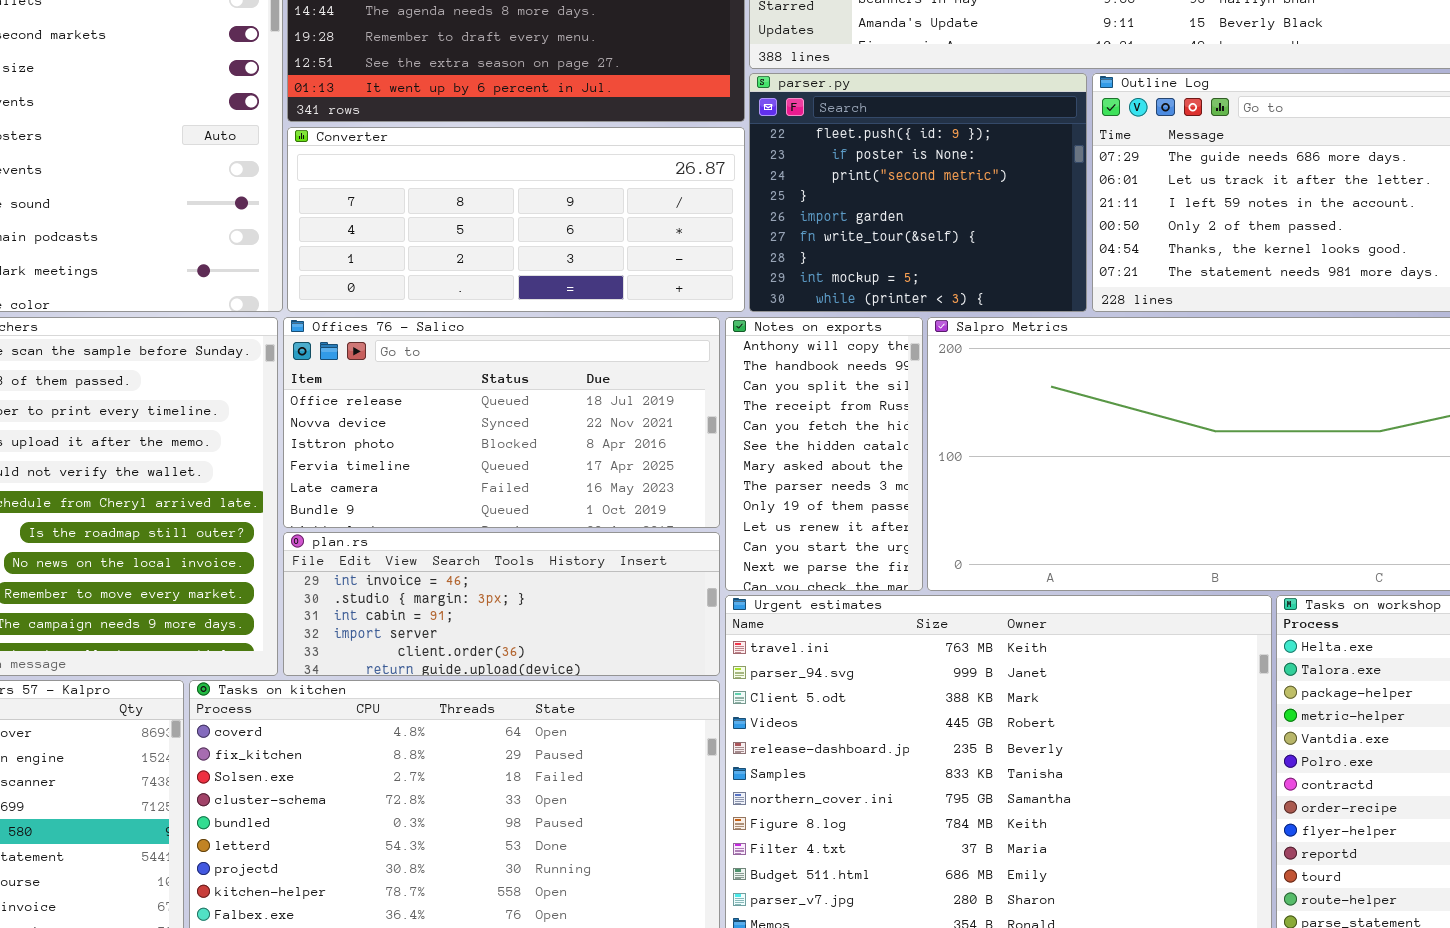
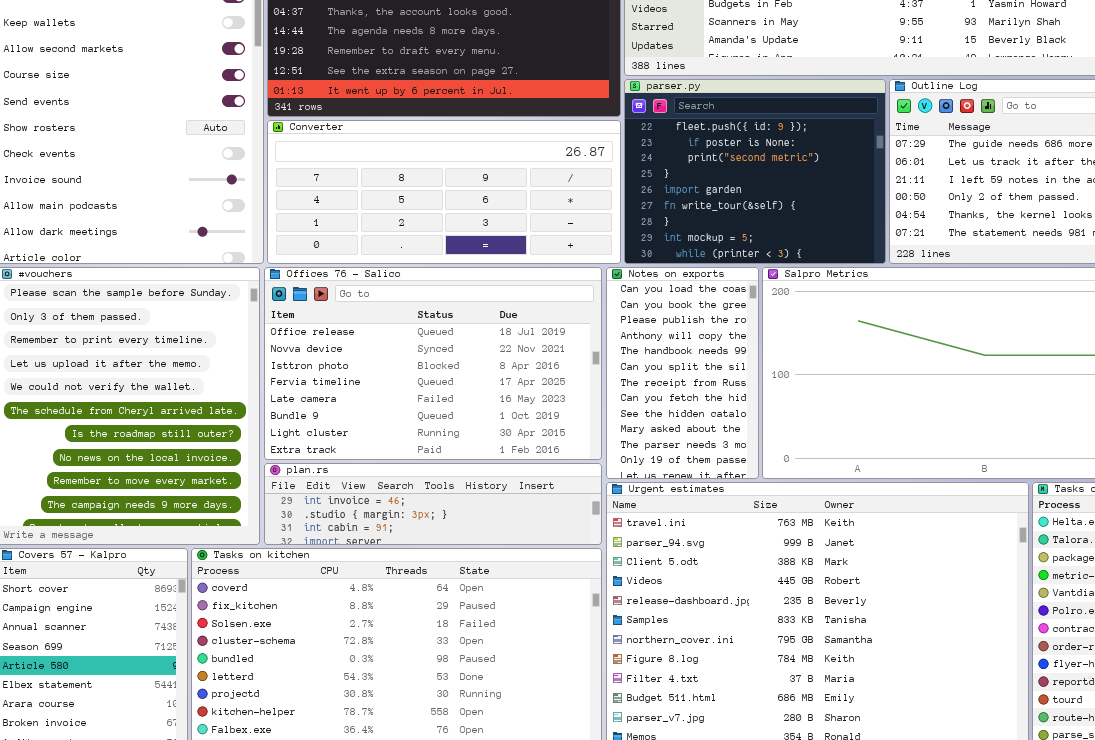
Offices 76 - Salico: [283,317,720,528] -> [264,267,602,460], resized
Notes on exports: [725,317,923,591] -> [606,267,759,479], scrolled up 3 rows
plan.rs: [283,532,720,676] -> [264,463,602,545], resized

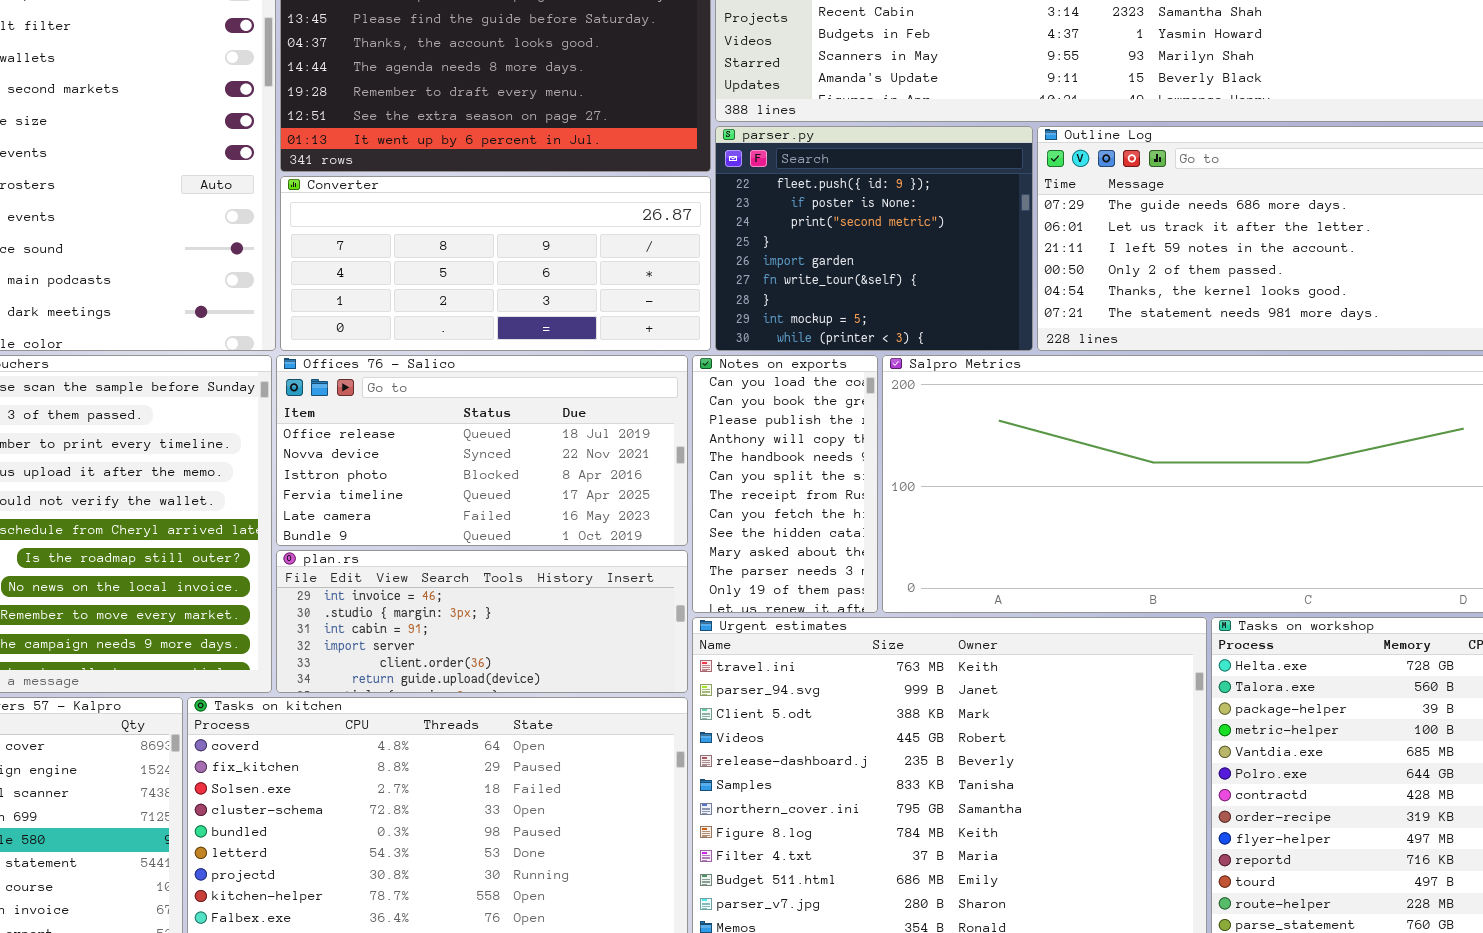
Offices 76 - Salico: [264,267,602,460] -> [276,355,688,546], resized
plan.rs: [264,463,602,545] -> [276,550,688,693], resized

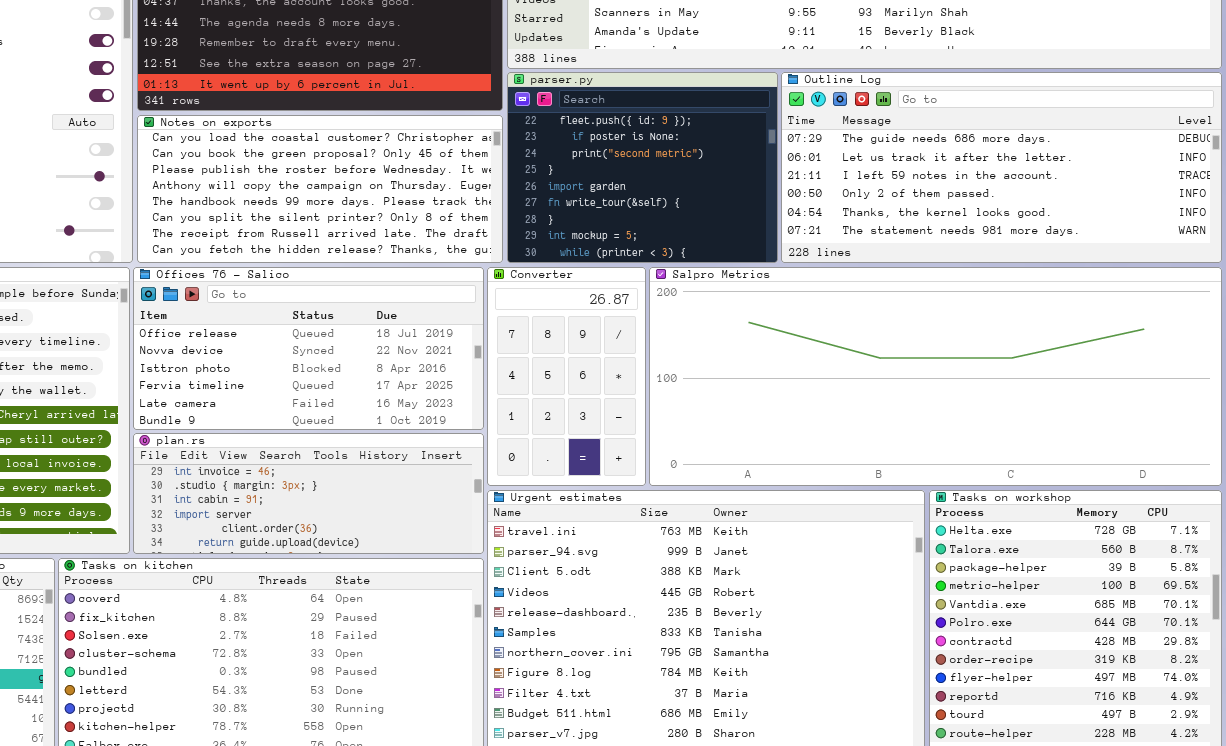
Converter: [280,176,711,351] -> [487,267,646,486], moved, resized
Notes on exports: [692,355,878,613] -> [137,115,503,263], moved, resized

